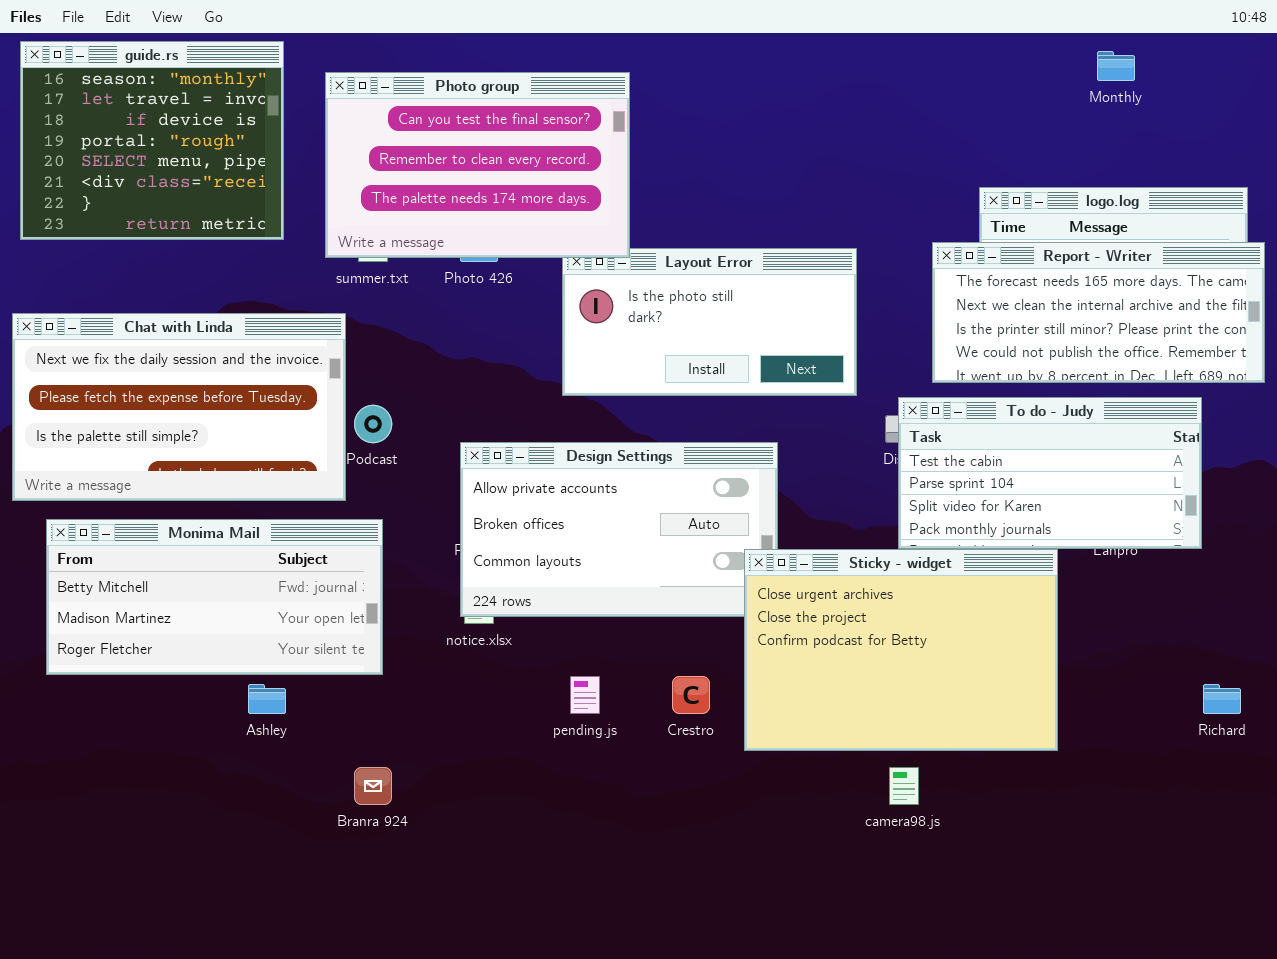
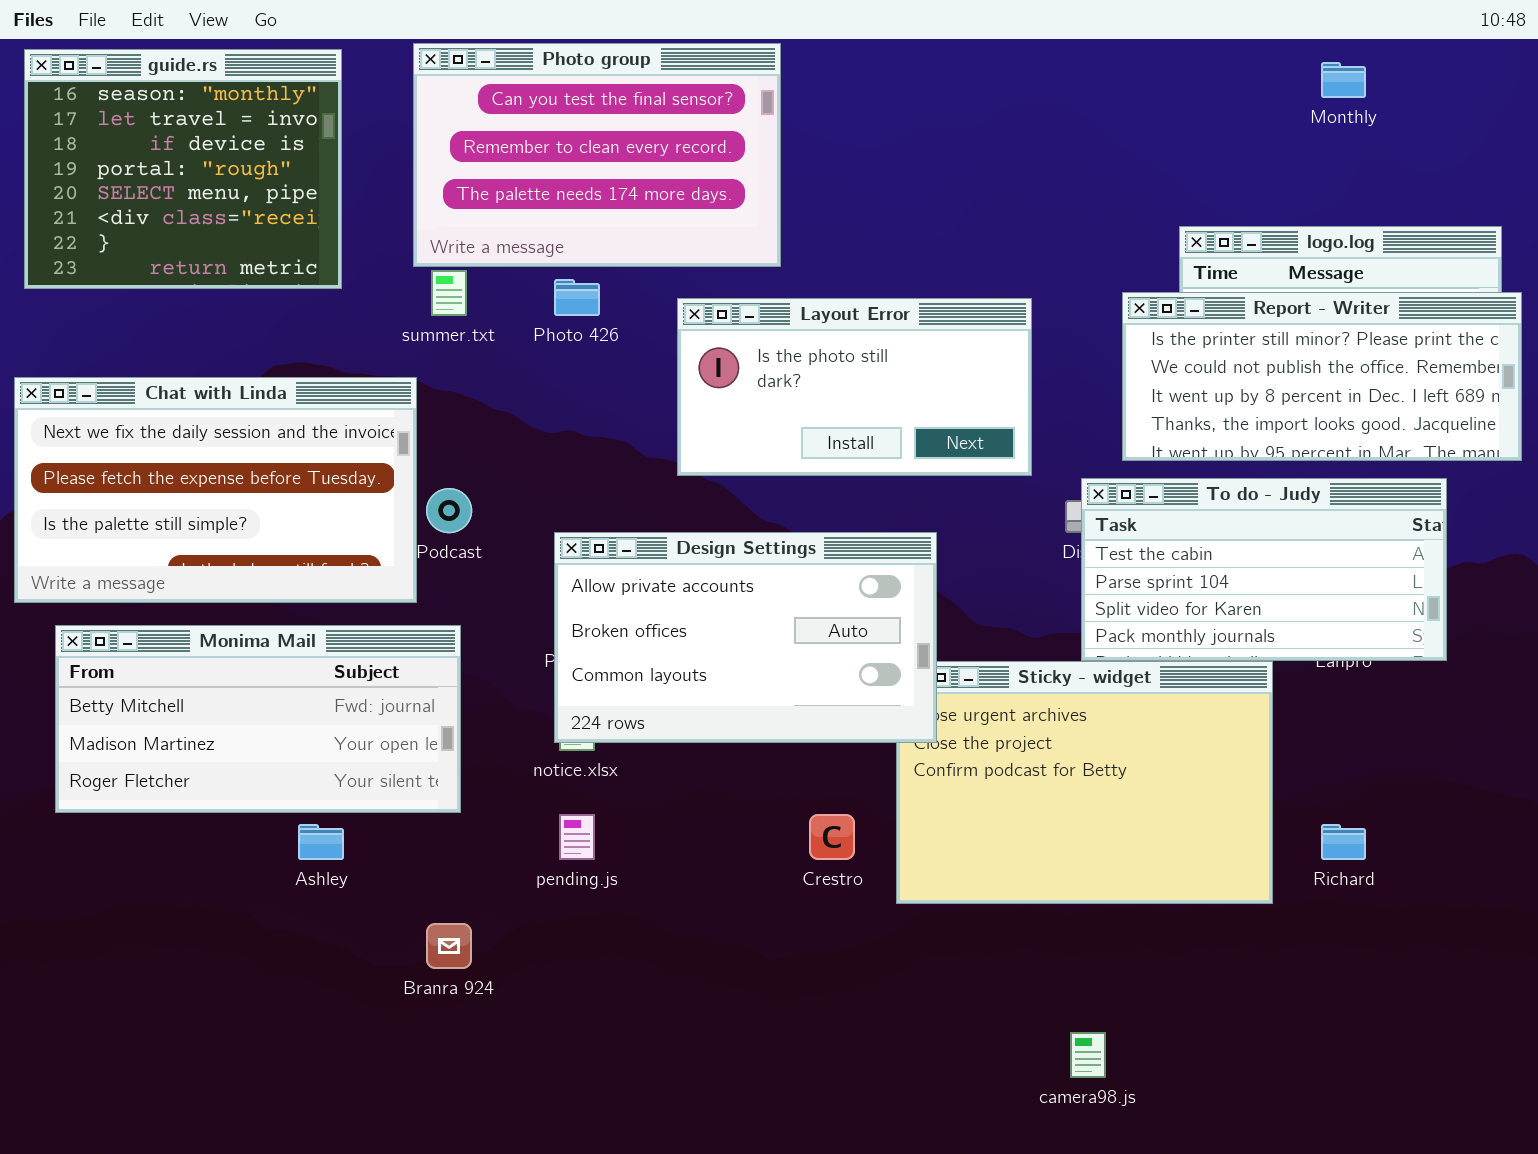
Photo group: [325,72,630,258] -> [413,43,781,267], moved
Report - Writer: [932,242,1265,383] -> [1122,292,1522,461], scrolled down 2 rows
Design Settings: [460,442,778,617] -> [554,532,937,743], raised
pending.js: [570,676,600,714] -> [559,814,595,860], moved
Richard: [1203,684,1241,714] -> [1321,824,1366,860], moved
camera98.js: [889,767,919,805] -> [1070,1032,1106,1078], moved

